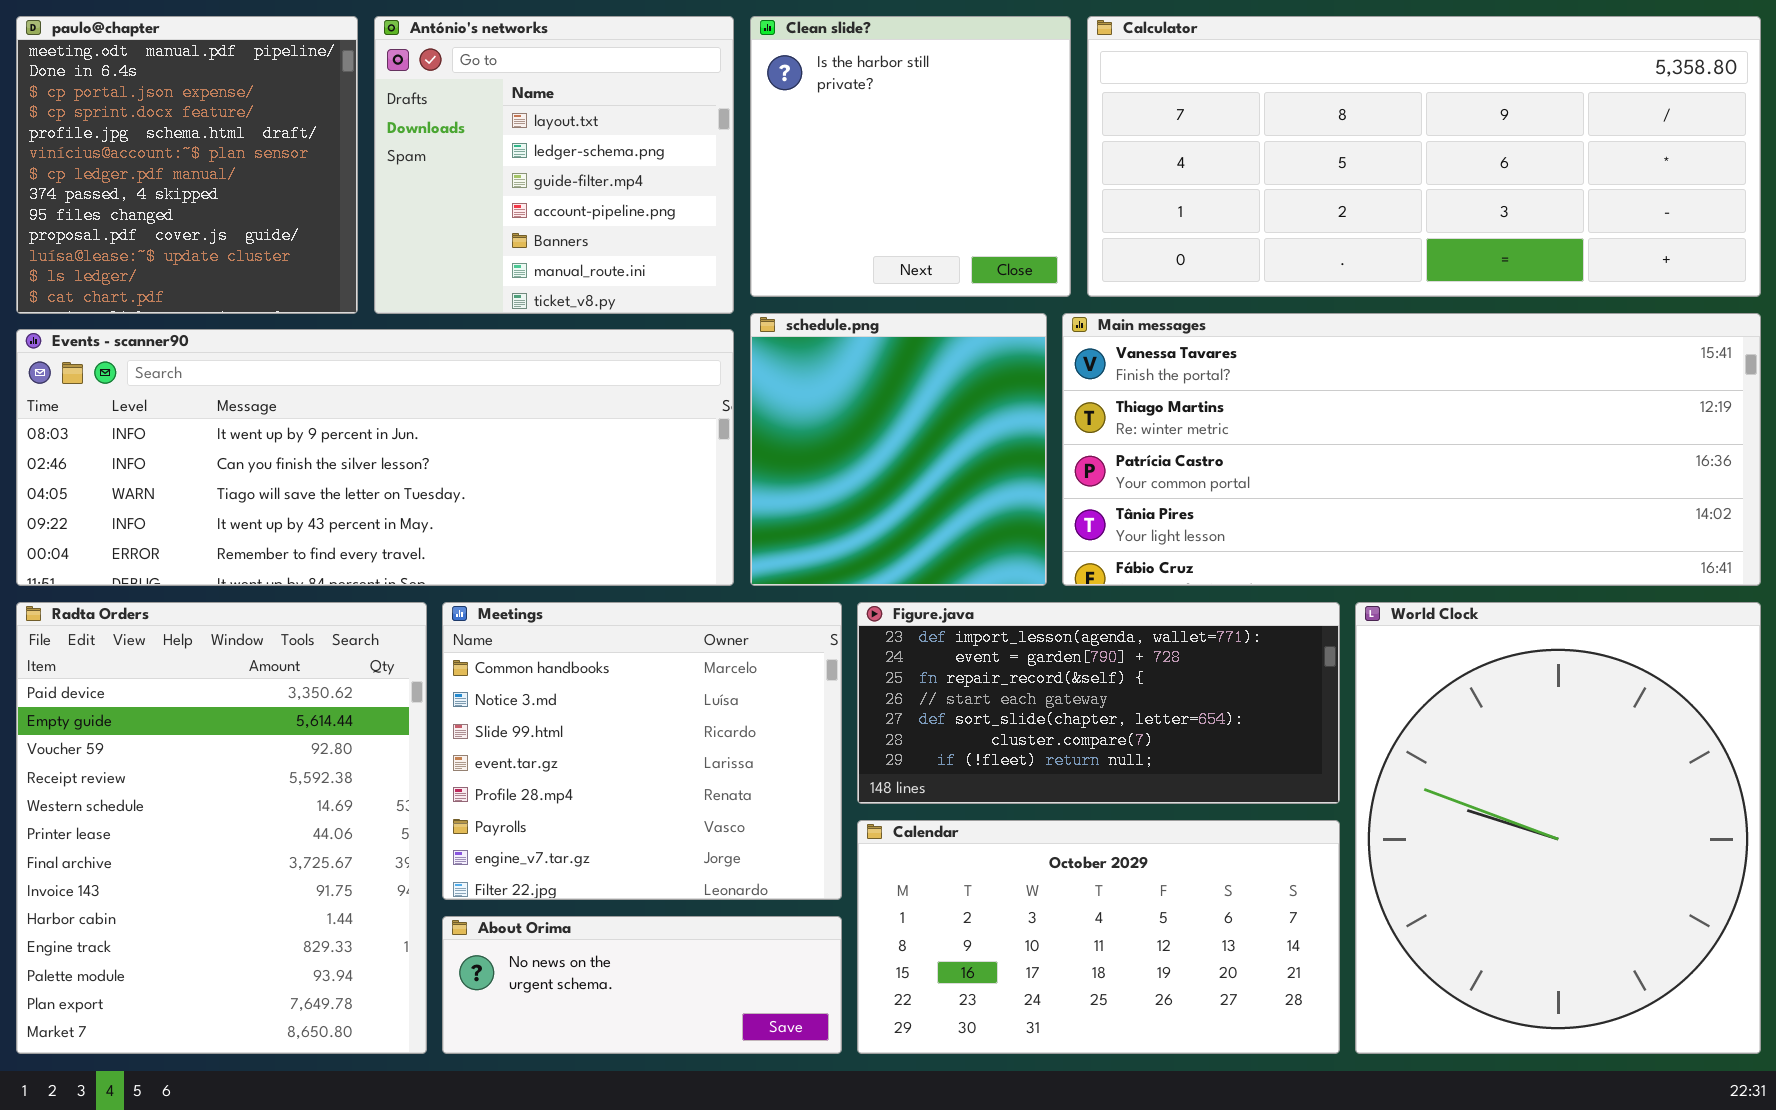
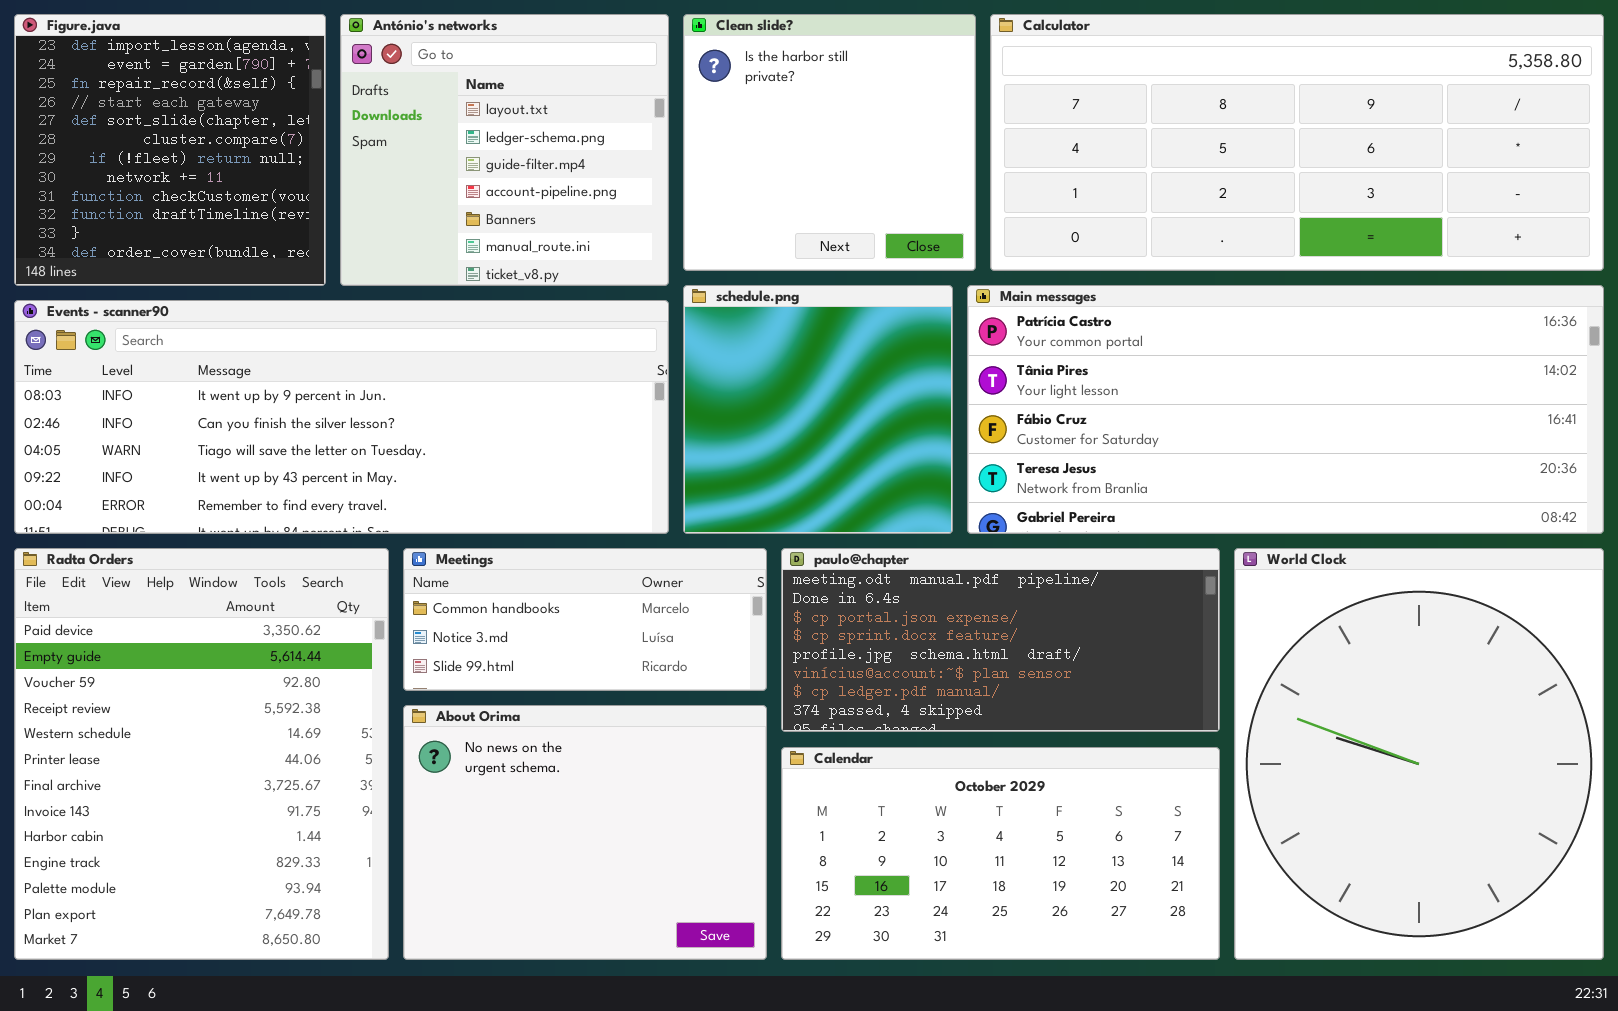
paulo@chapter: [16,16,358,314] -> [781,548,1220,732], moved, resized
Main messages: [1062,313,1761,586] -> [967,285,1604,534], scrolled down 2 rows
Meetings: [442,602,842,900] -> [403,548,767,691], resized
Figure.java: [857,602,1340,804] -> [14,14,326,286], moved, resized
About Orima: [442,916,842,1054] -> [403,705,767,960], resized

